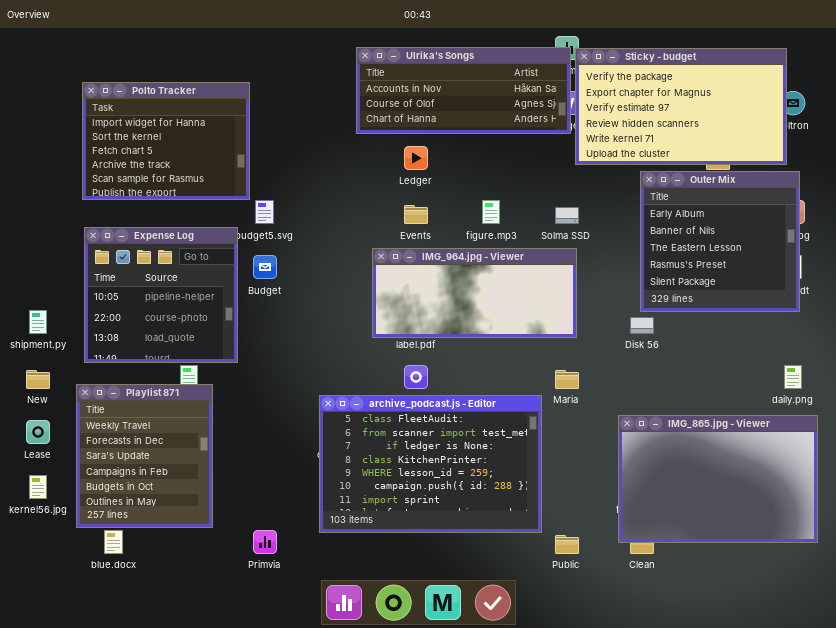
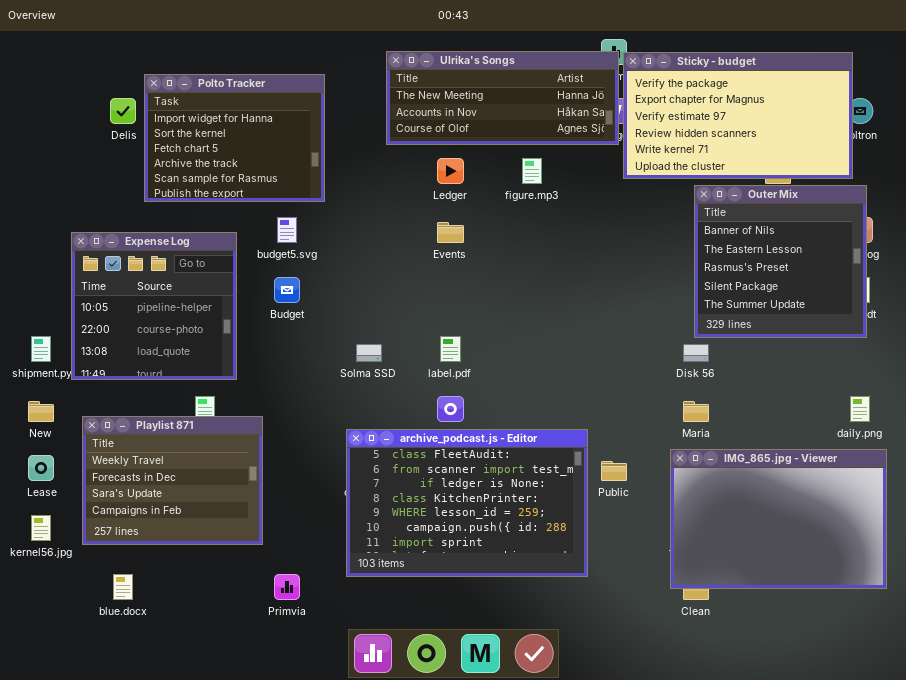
Ulrika's Songs: [356,47,571,134] -> [386,51,619,145], scrolled up 1 row
Polto Tracker: [82,82,250,200] -> [144,74,325,202], moved
Outer Mix: [640,171,800,312] -> [694,185,867,338], scrolled down 1 row
figure.mp3: [482,200,500,224] -> [522,158,542,184], moved
Solma SSD: [555,207,579,224] -> [356,344,382,362], moved
Expense Log: [84,227,238,363] -> [71,232,237,380], moved
IMG_964.jpg - Viewer: [372,248,577,338] -> none, closed
Maria: [555,370,579,389] -> [683,401,709,422], moved
Playlist 871: [76,384,213,528] -> [82,416,263,545], resized
Public: [555,535,579,554] -> [601,461,627,481], moved

